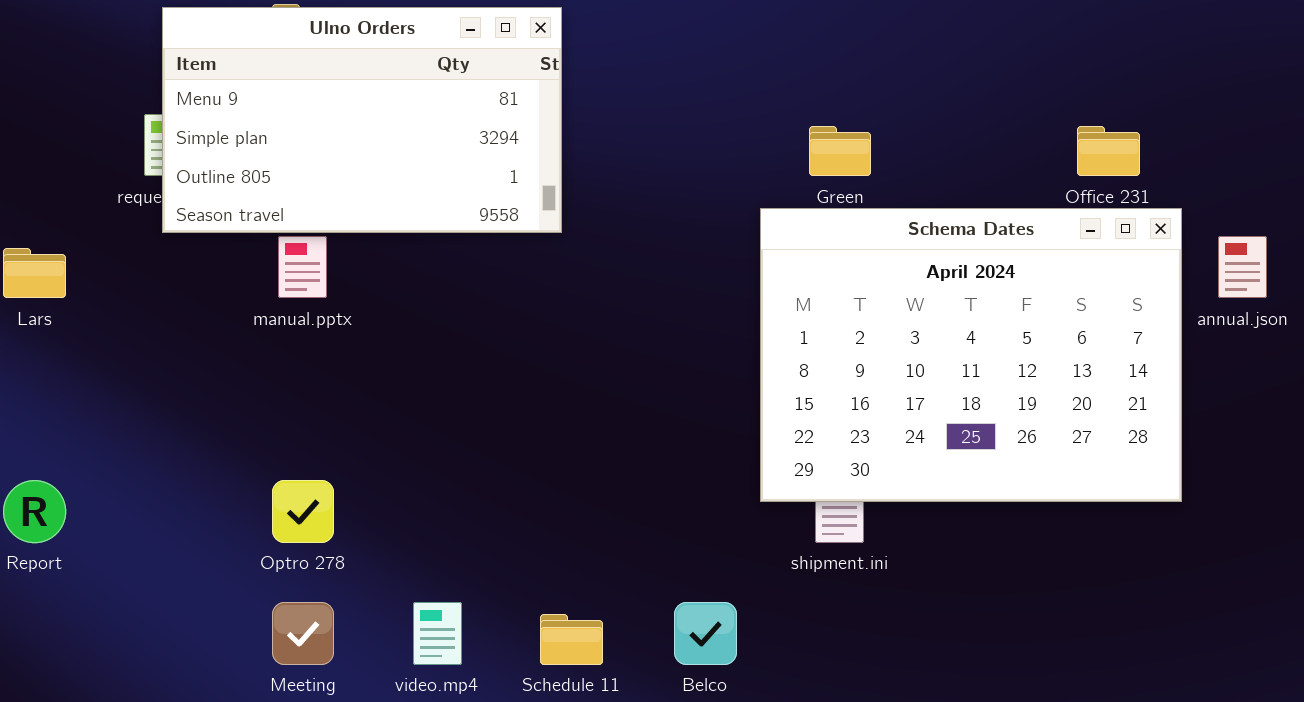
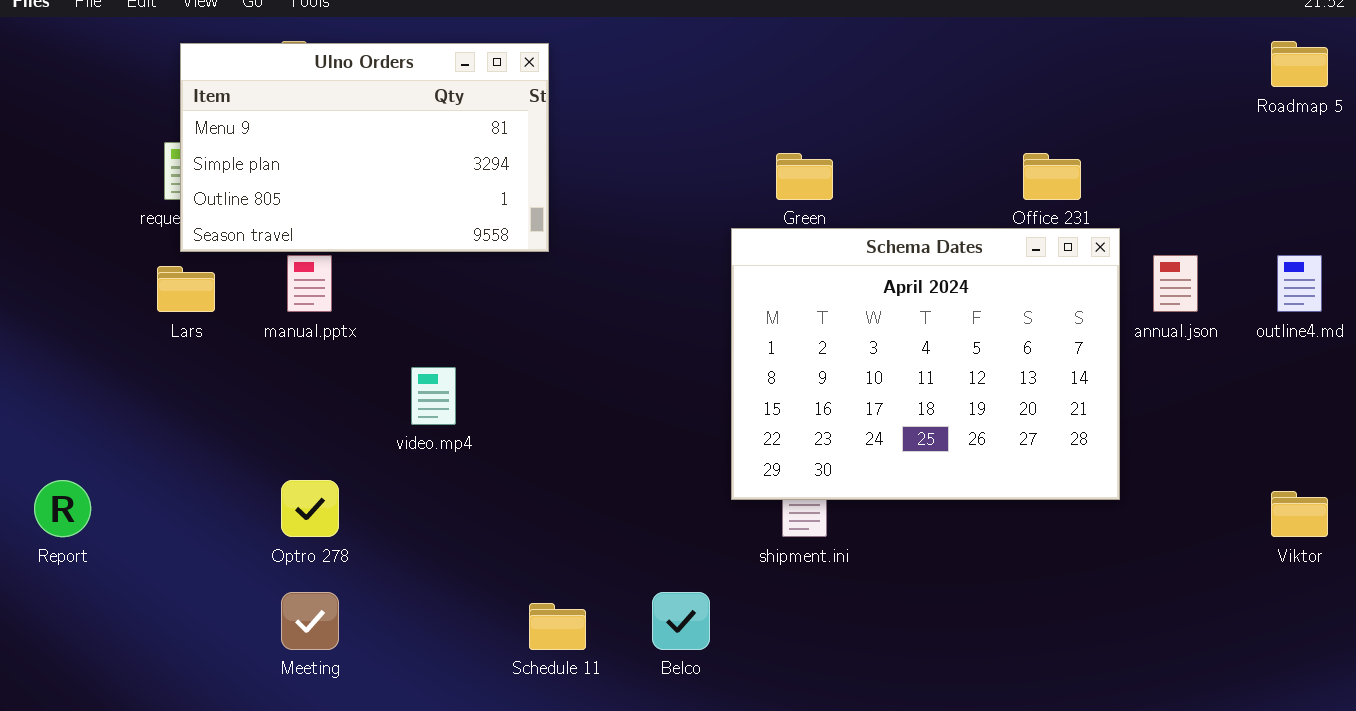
Lars: [3,248,66,298] -> [157,266,215,312], moved
video.mp4: [413,602,462,665] -> [411,367,456,425], moved

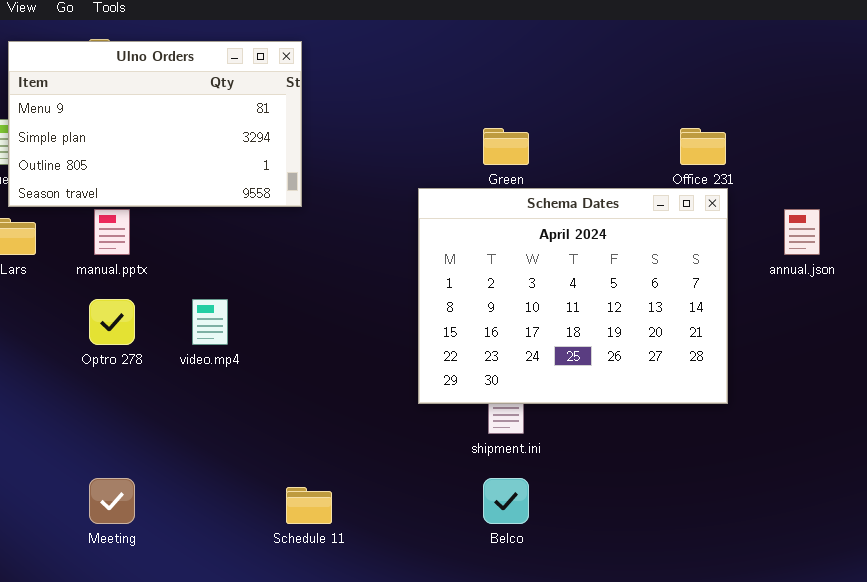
Schema Dates: [731,228,1120,500] -> [418,188,728,404], moved
Optro 278: [281,480,339,537] -> [89,299,135,345], moved
Belco: [652,592,710,650] -> [483,478,529,524], moved

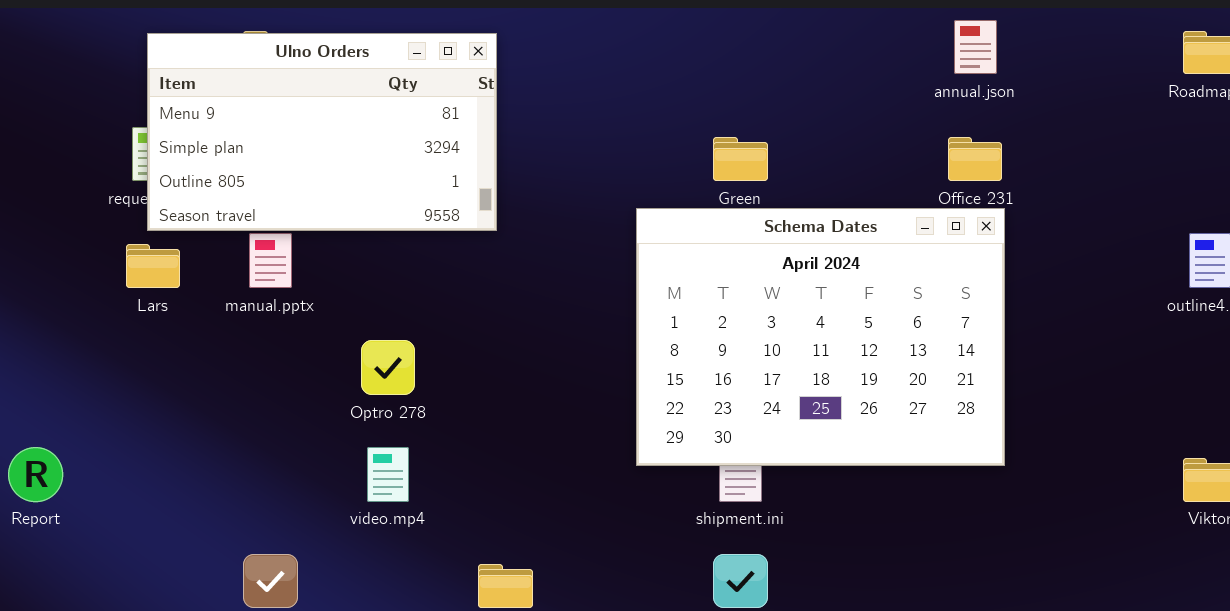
annual.json: [784,209,820,255] -> [954,20,997,74], moved
Optro 278: [89,299,135,345] -> [361,340,415,395], moved
video.mp4: [192,299,228,345] -> [367,447,409,502], moved

